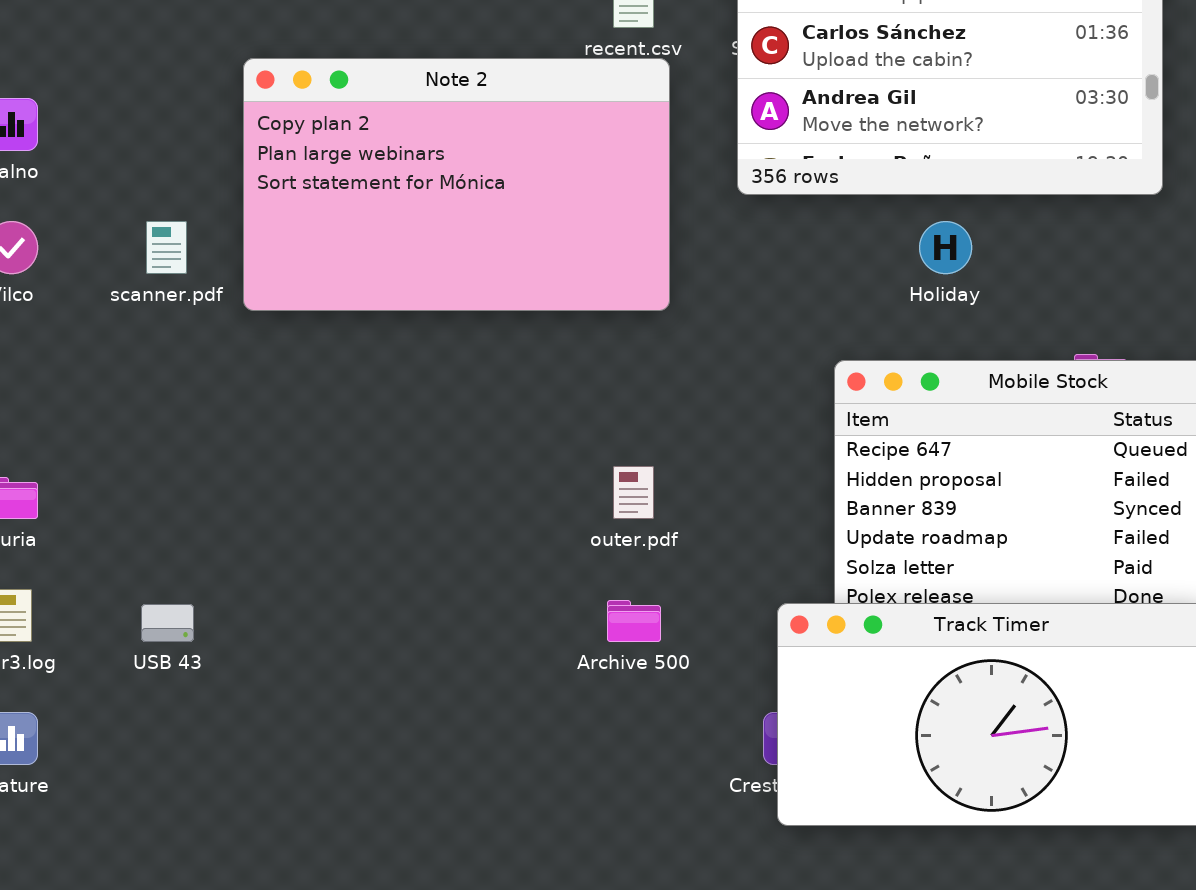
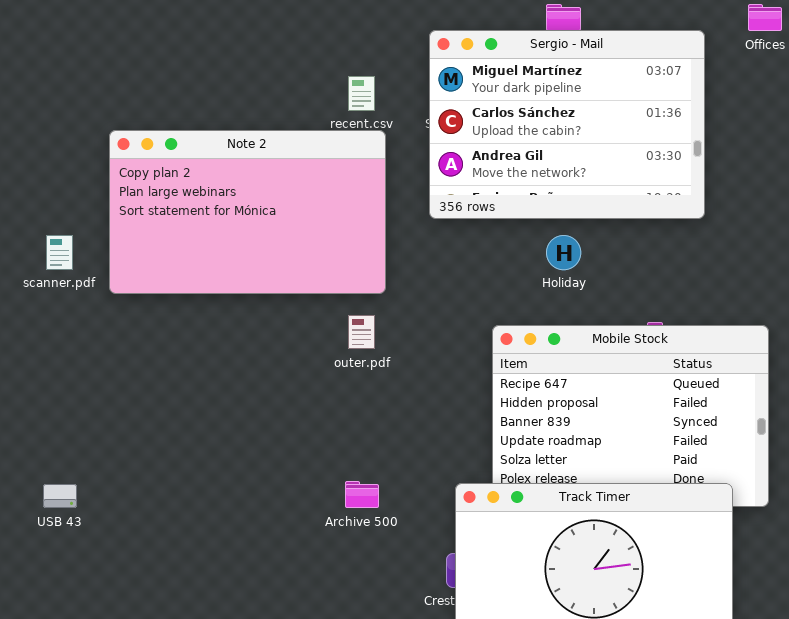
outer.pdf: [613,466,654,519] -> [348,315,375,349], moved

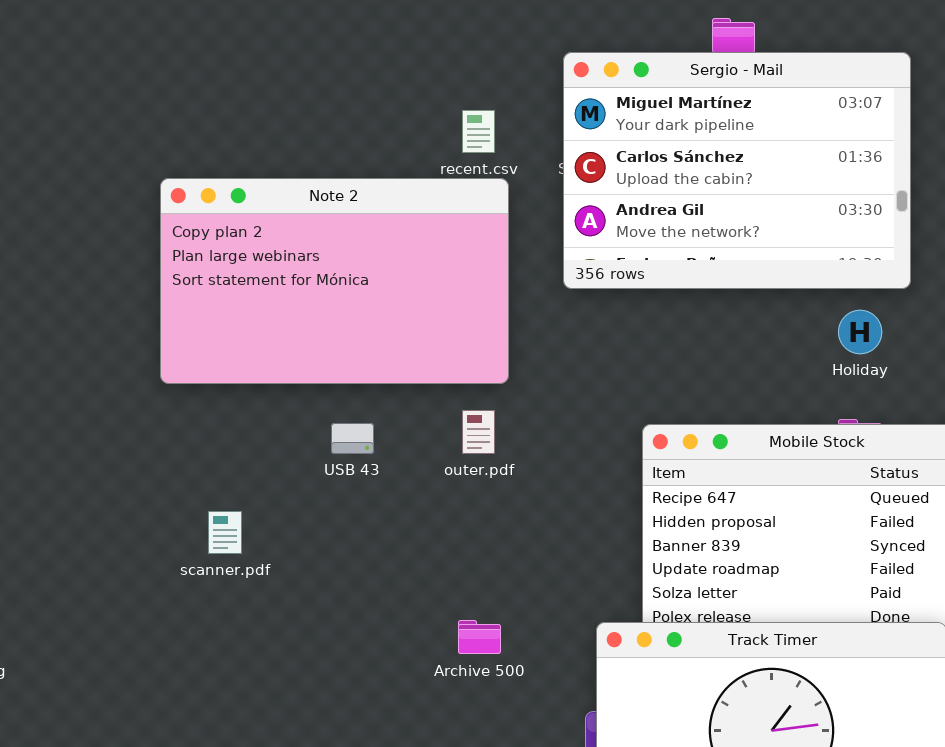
scanner.pdf: [46,235,73,270] -> [208,511,242,554], moved
Holiday: [546,235,581,270] -> [838,310,882,354], moved
USB 43: [43,484,77,508] -> [331,423,374,454], moved

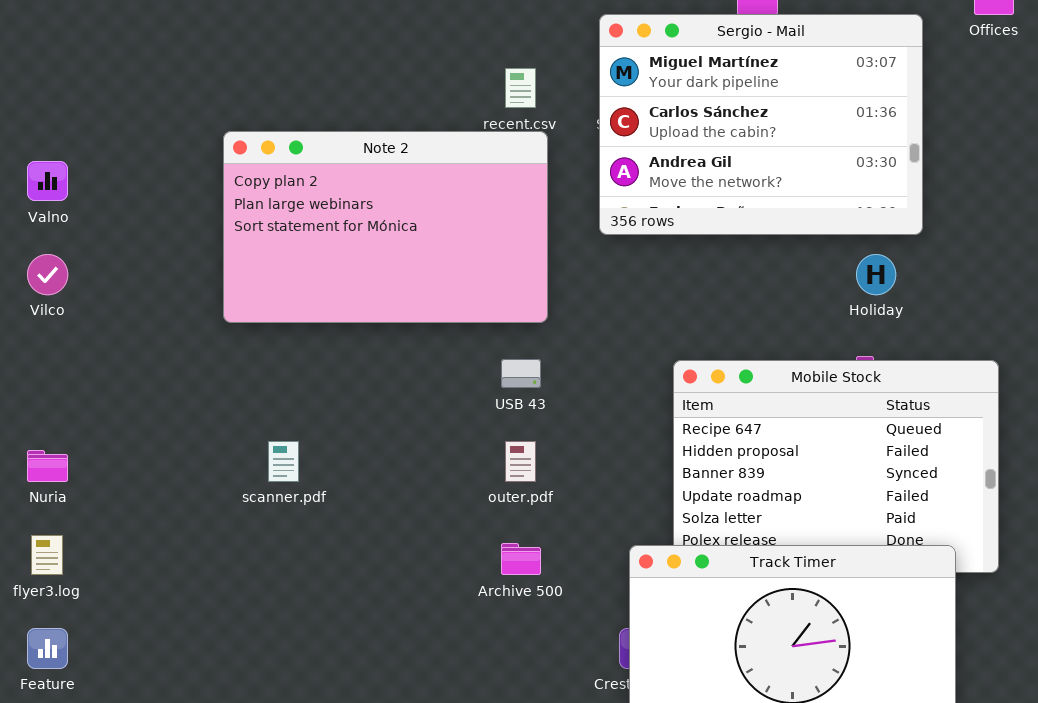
outer.pdf: [462,410,495,454] -> [505,441,536,482], moved
USB 43: [331,423,374,454] -> [501,359,541,388], moved

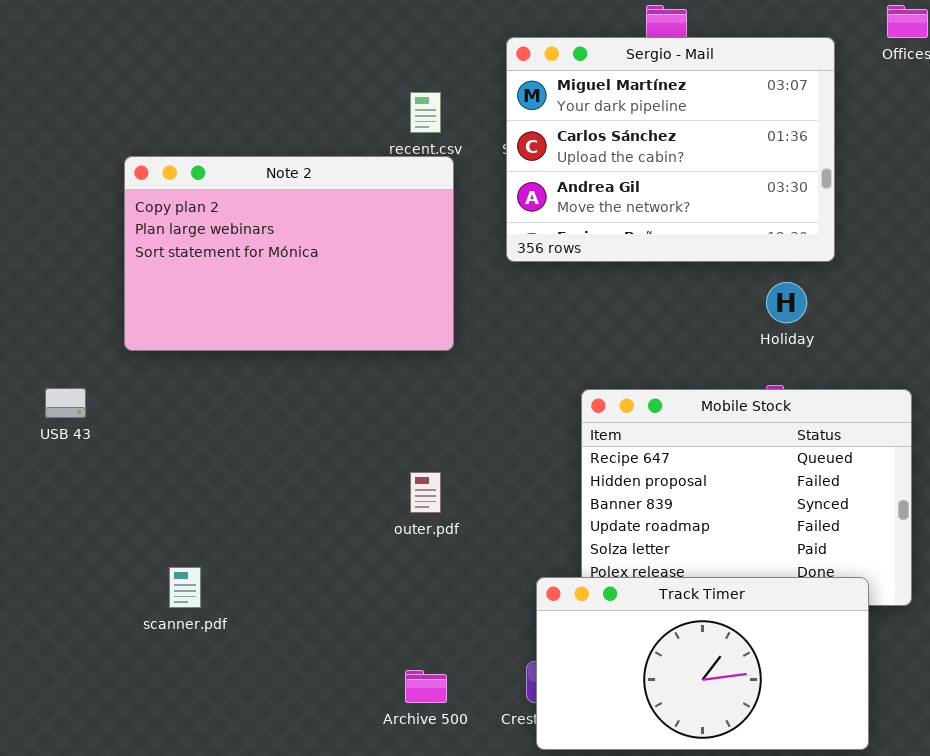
USB 43: [501,359,541,388] -> [45,388,86,418], moved
scanner.pdf: [268,441,299,482] -> [169,567,201,608], moved
Archive 500: [501,543,541,575] -> [405,670,447,703], moved

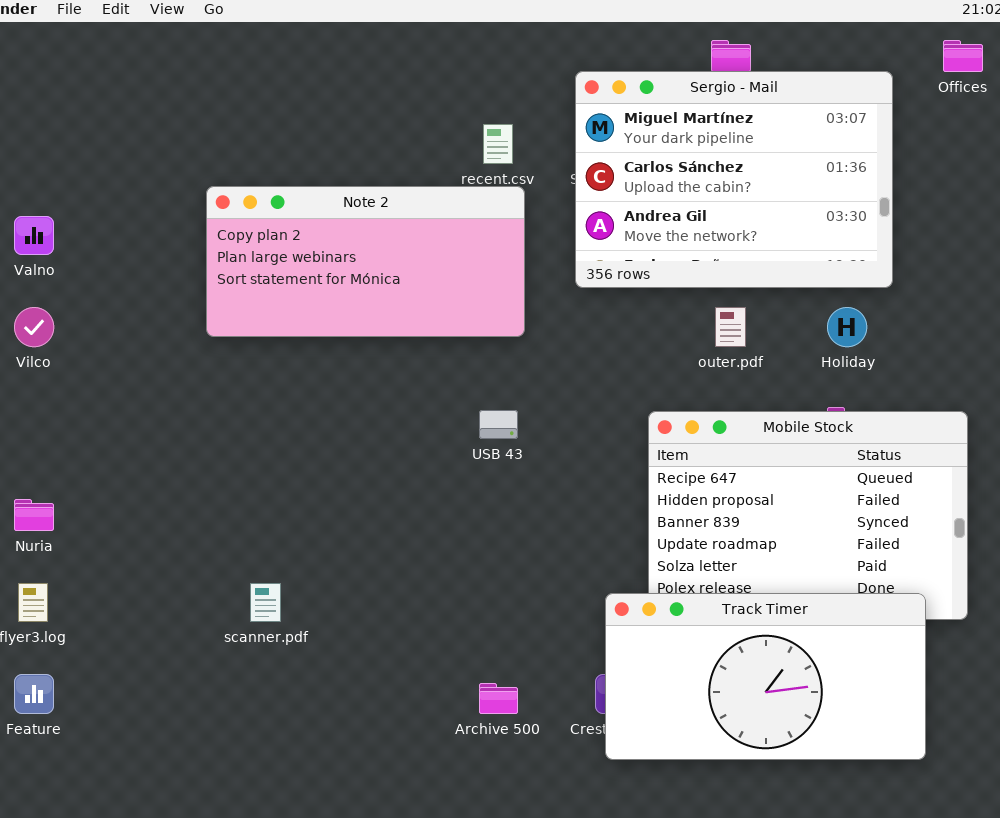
Note 2: [124,156,454,351] -> [206,186,525,337], resized
USB 43: [45,388,86,418] -> [479,410,518,439], moved
outer.pdf: [410,472,441,513] -> [715,307,746,347], moved

